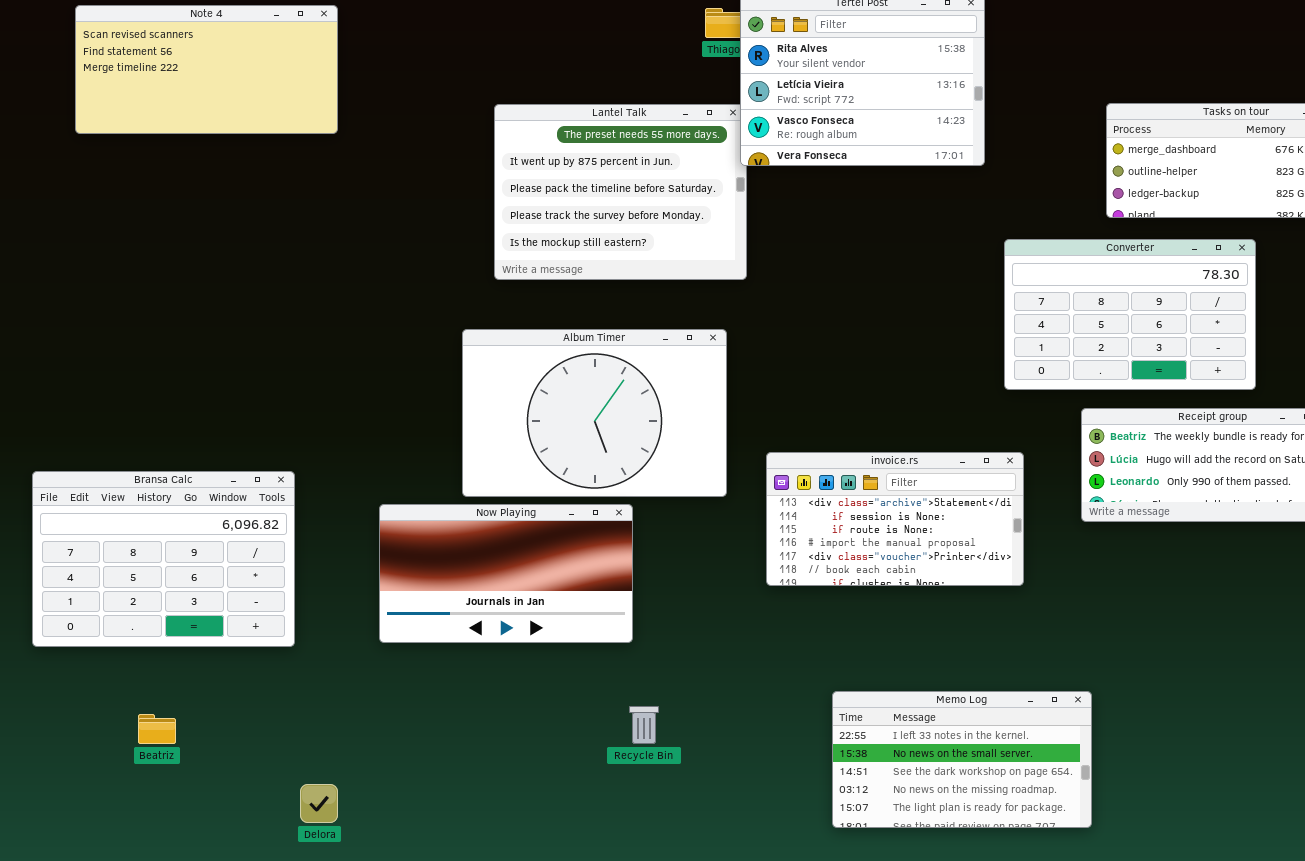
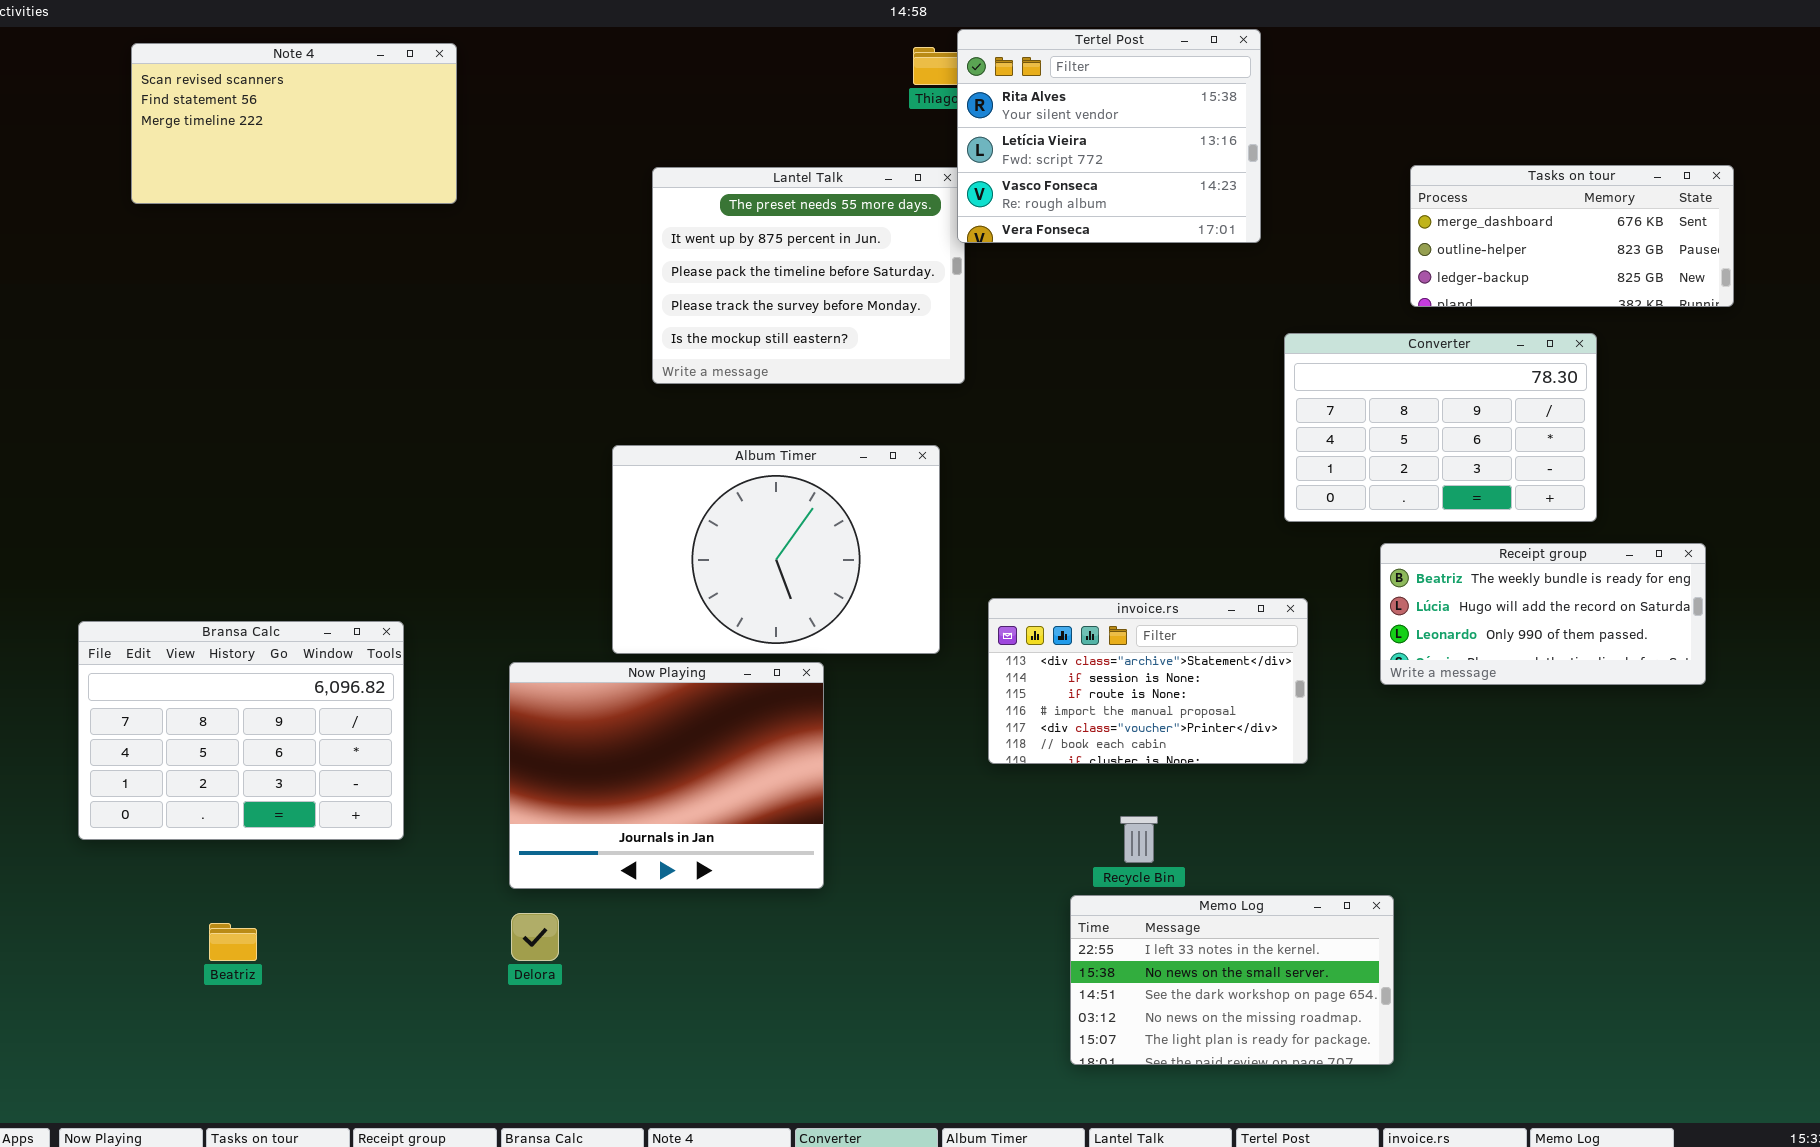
Now Playing: [379,504,633,643] -> [509,662,824,889], resized
Recycle Bin: [629,706,659,744] -> [1120,816,1158,863], moved
Delora: [300,784,338,823] -> [511,913,559,961], moved

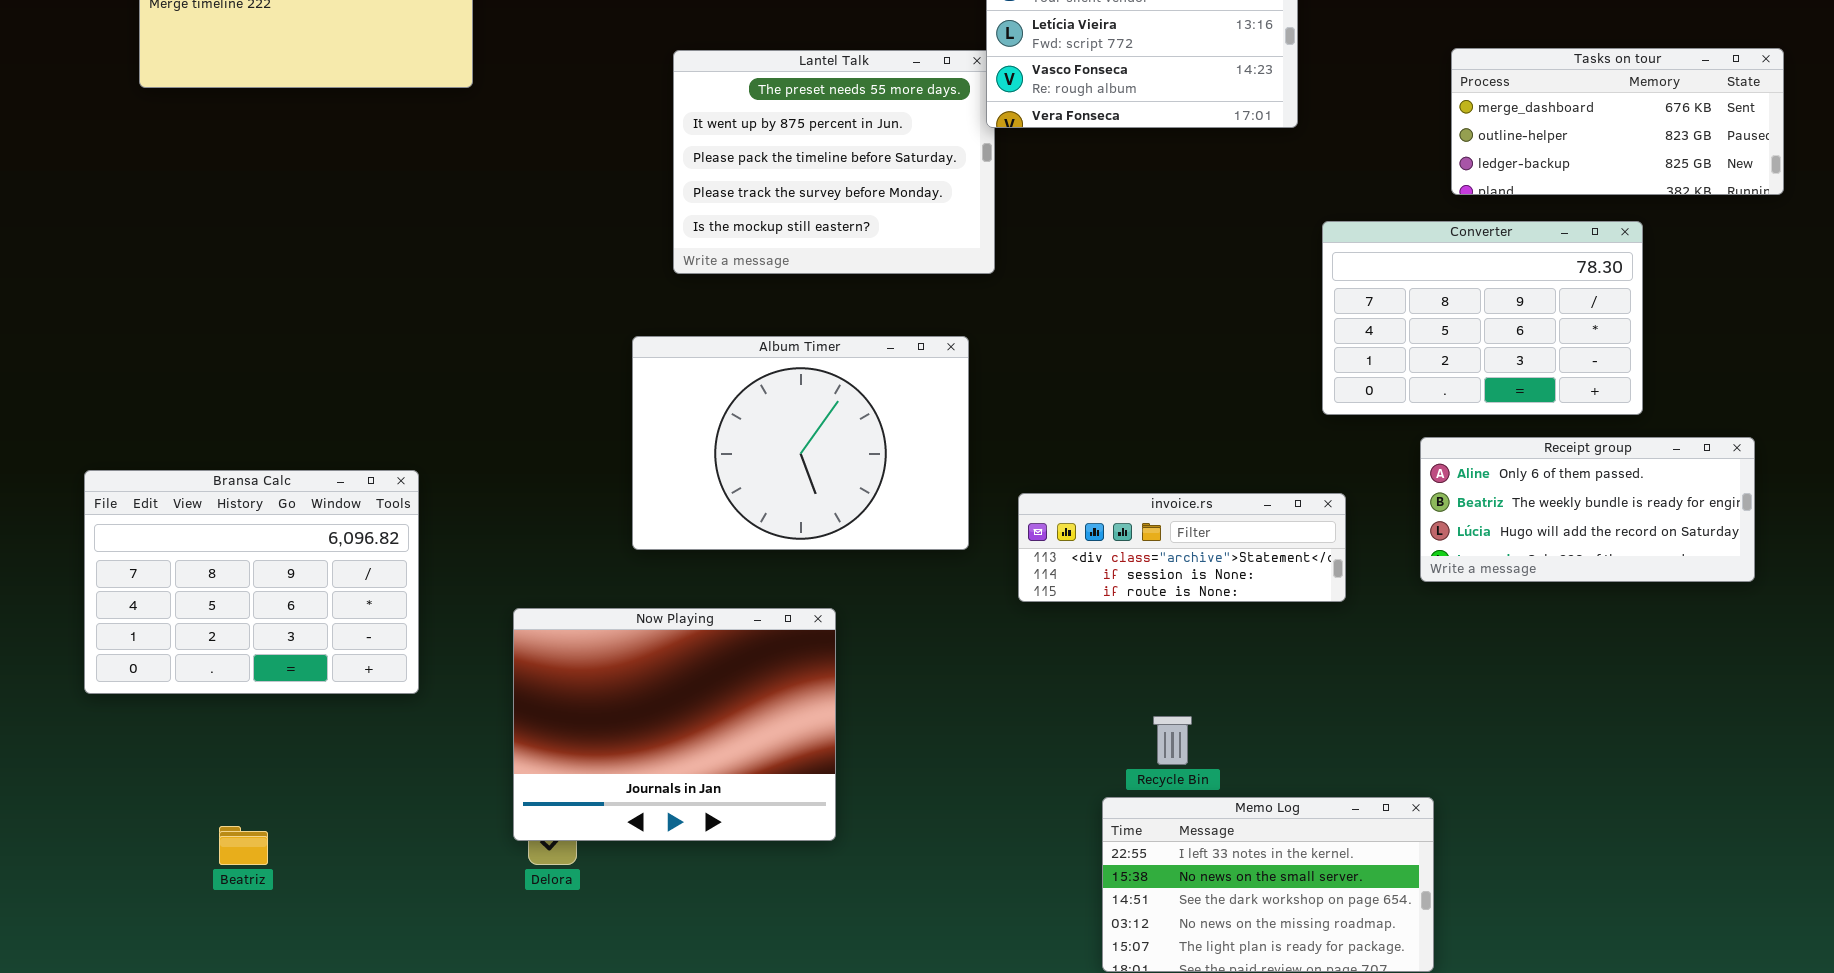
Receipt group: [1380,543,1706,685] -> [1420,437,1755,582], scrolled up 1 row
invoice.rs: [988,598,1308,764] -> [1018,493,1346,602], resized
Bransa Calc: [78,621,404,840] -> [84,470,419,694], moved
Now Playing: [509,662,824,889] -> [513,608,836,841], moved

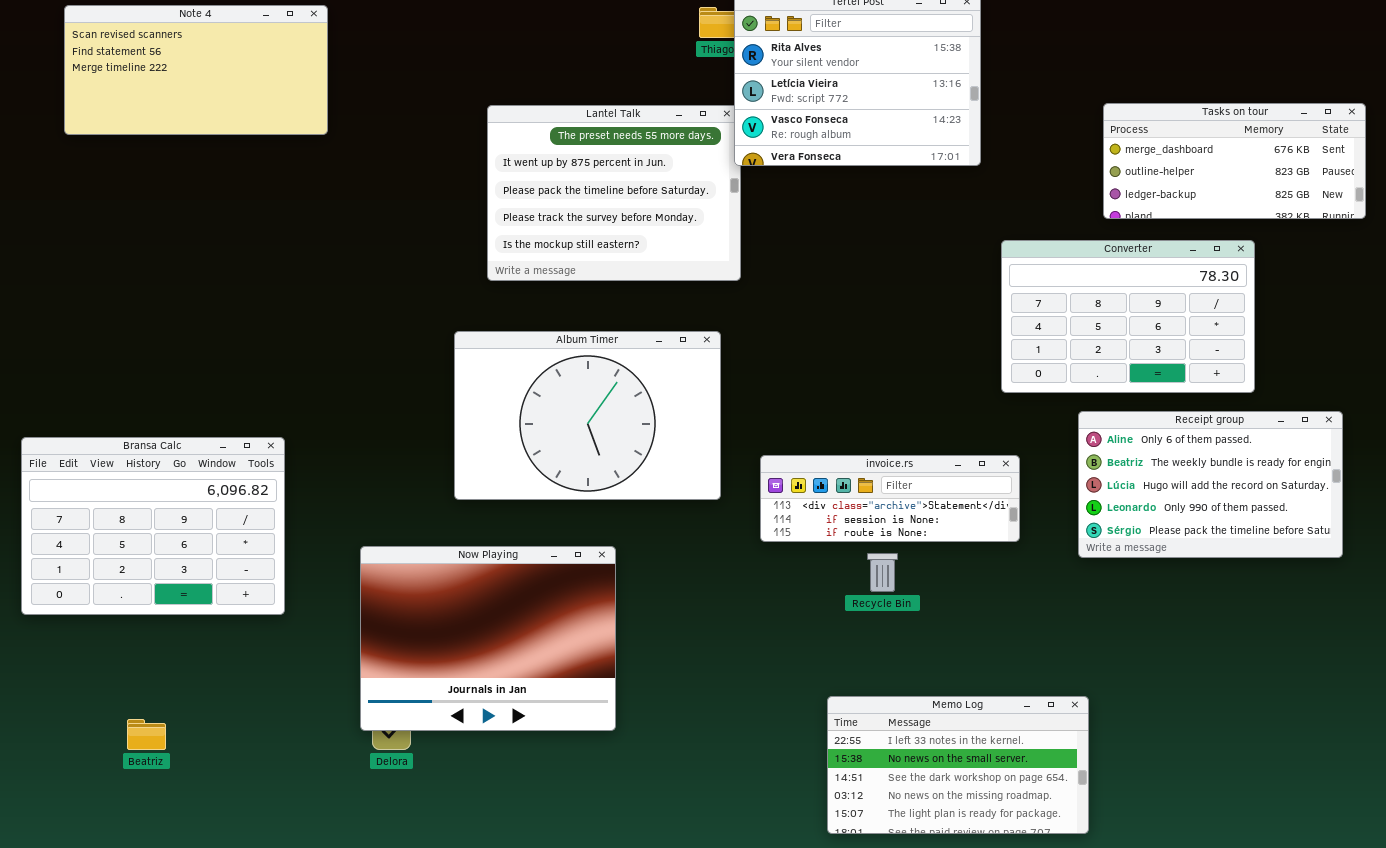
Receipt group: [1420,437,1755,582] -> [1078,411,1343,558], resized
Recycle Bin: [1153,716,1192,765] -> [867,553,898,592], moved

